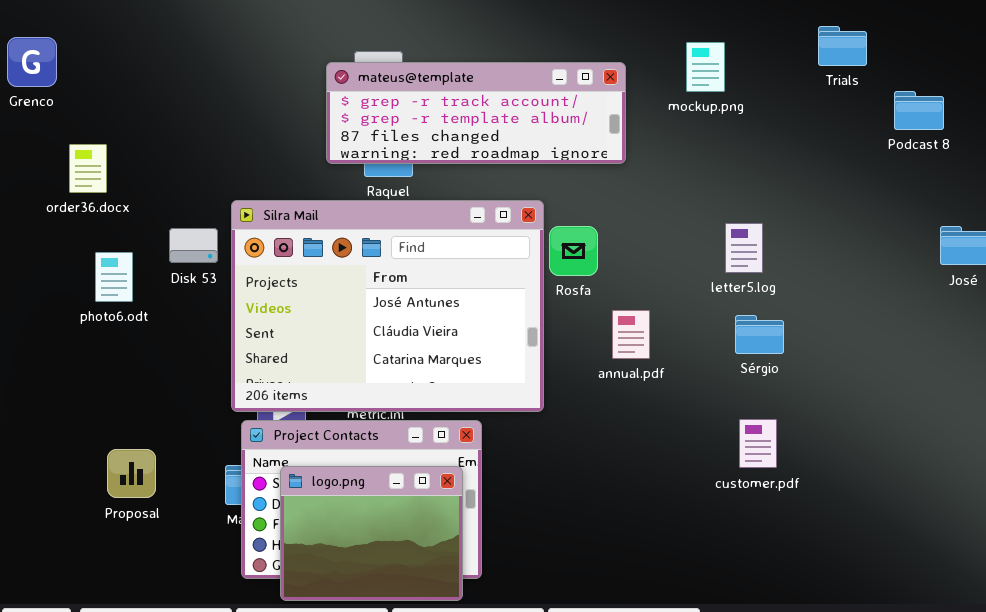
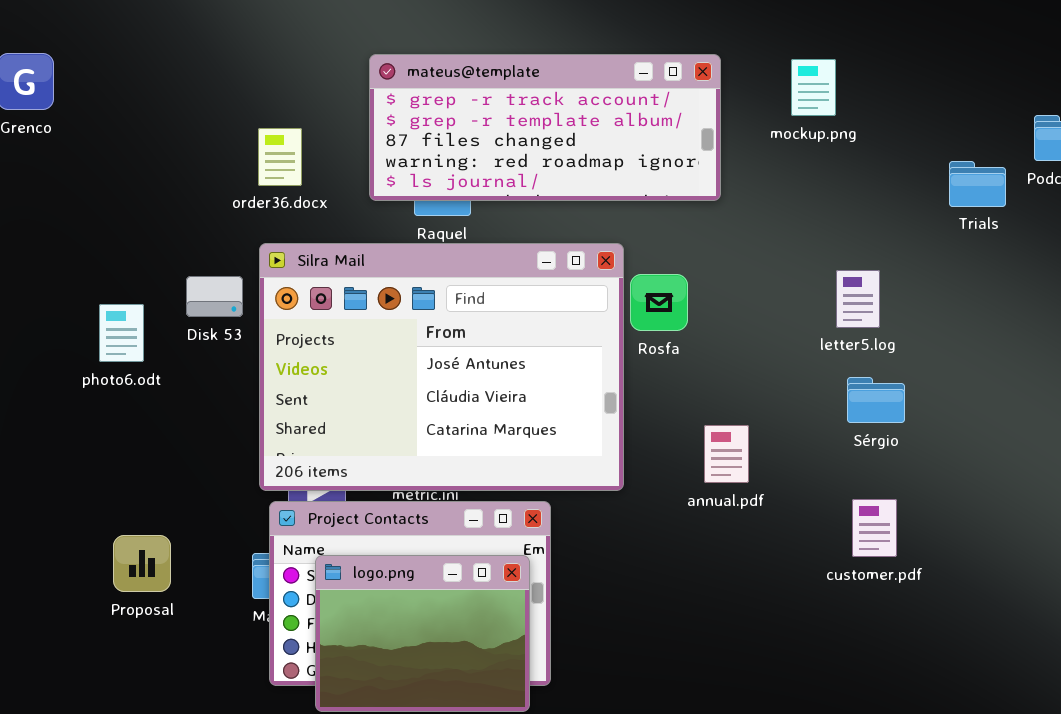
Trials: [818,26,867,66] -> [949,161,1006,207], moved
mateus@template: [326,62,626,164] -> [369,54,721,201], resized
order36.docx: [69,144,107,193] -> [258,128,302,186], moved
annual.pdf: [612,310,650,359] -> [704,425,749,483], moved

